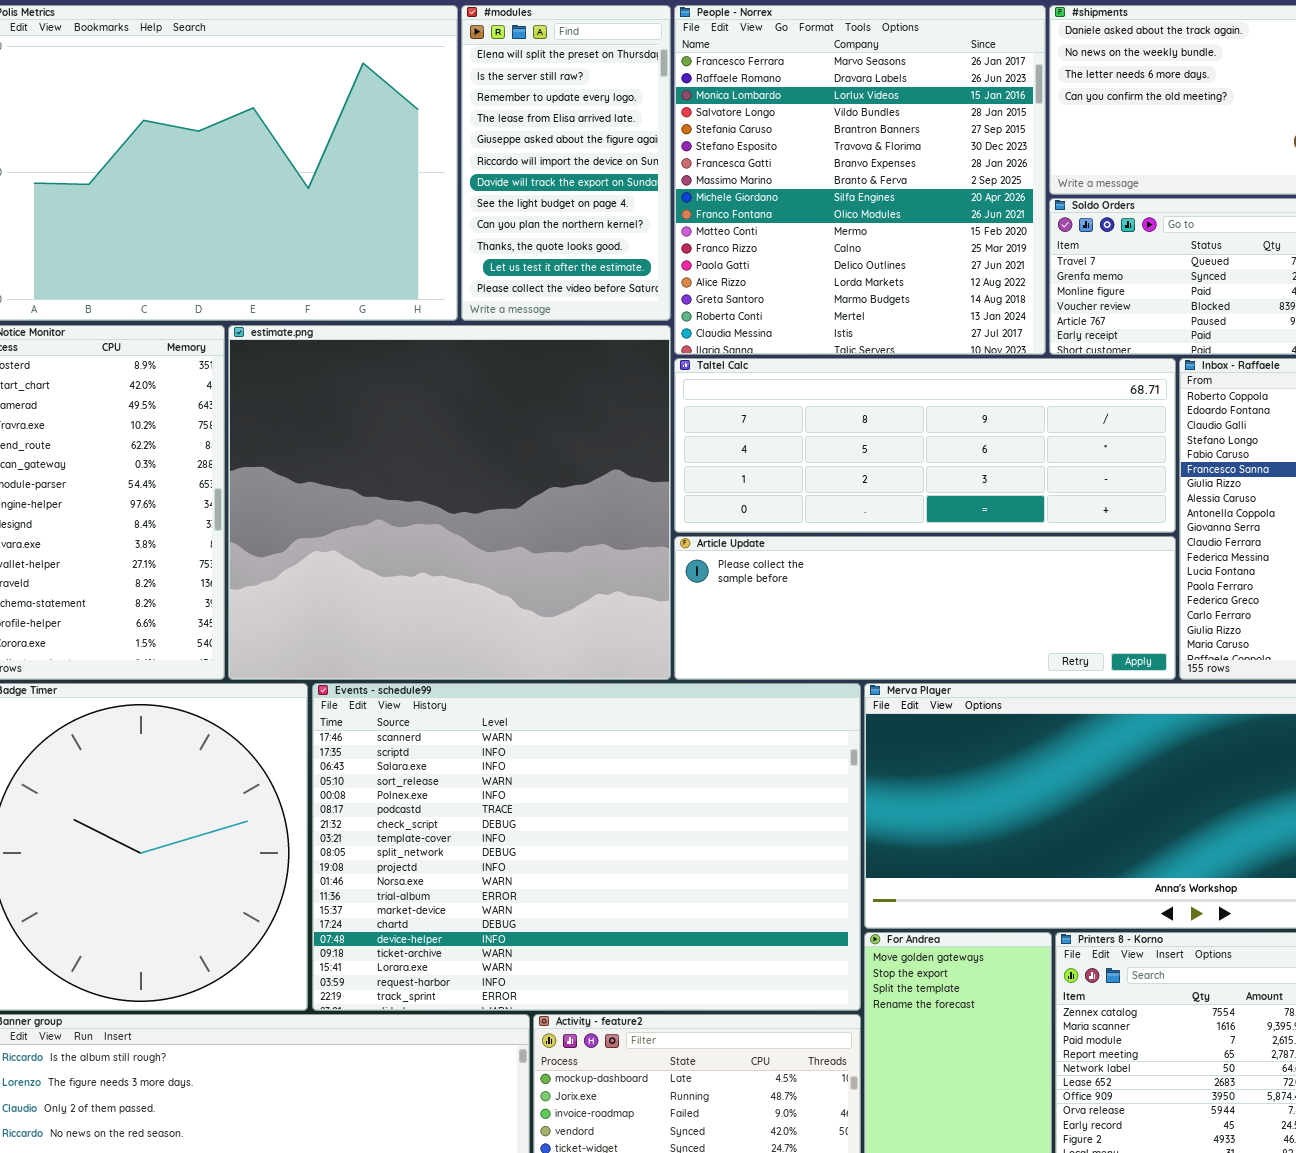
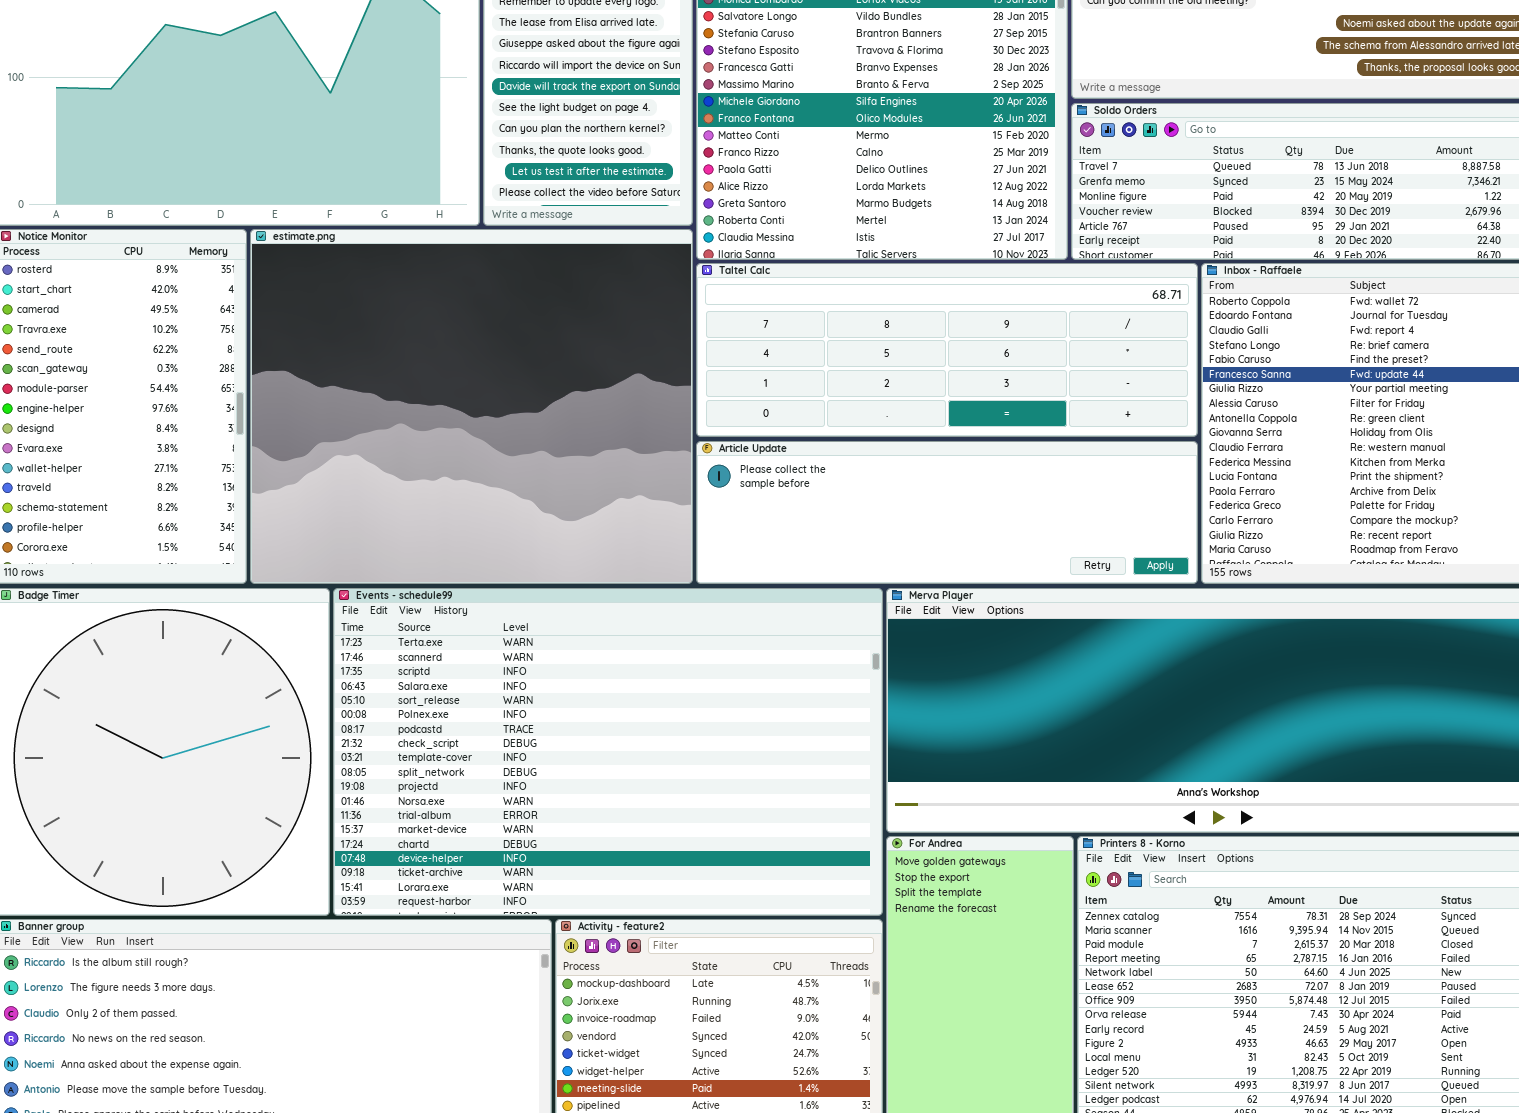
Events - schedule99: [312,683,861,1011] -> [333,588,883,916], scrolled up 1 row

